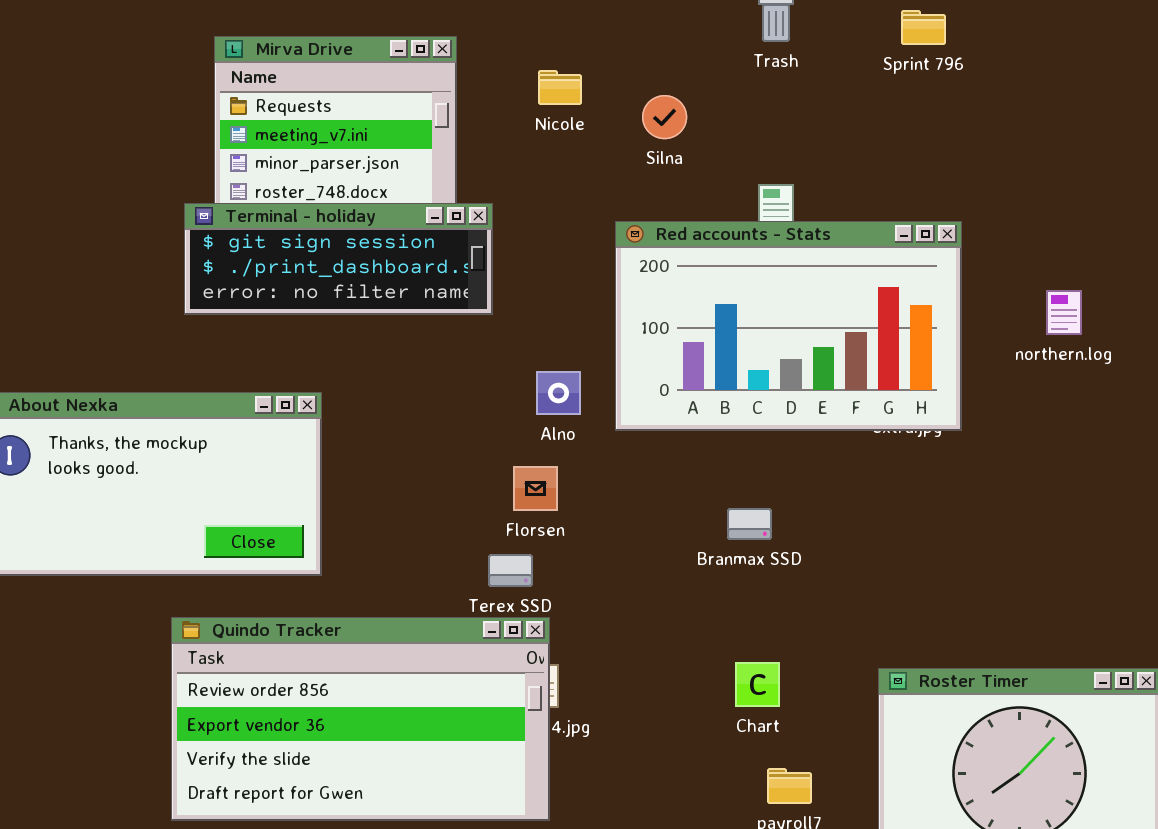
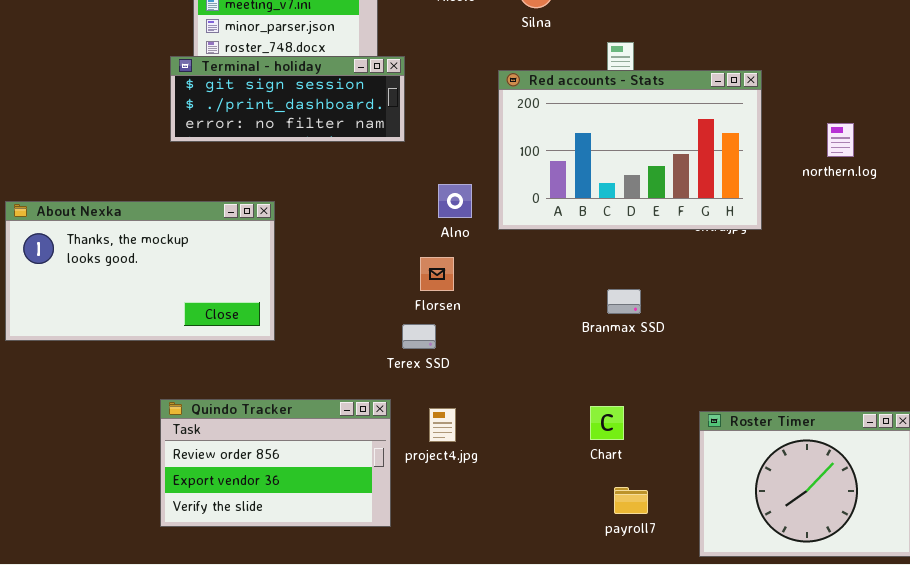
Branmax SSD: [727,508,772,540] -> [607,289,641,314], moved
Quindo Tracker: [171,617,550,821] -> [160,399,391,527], resized

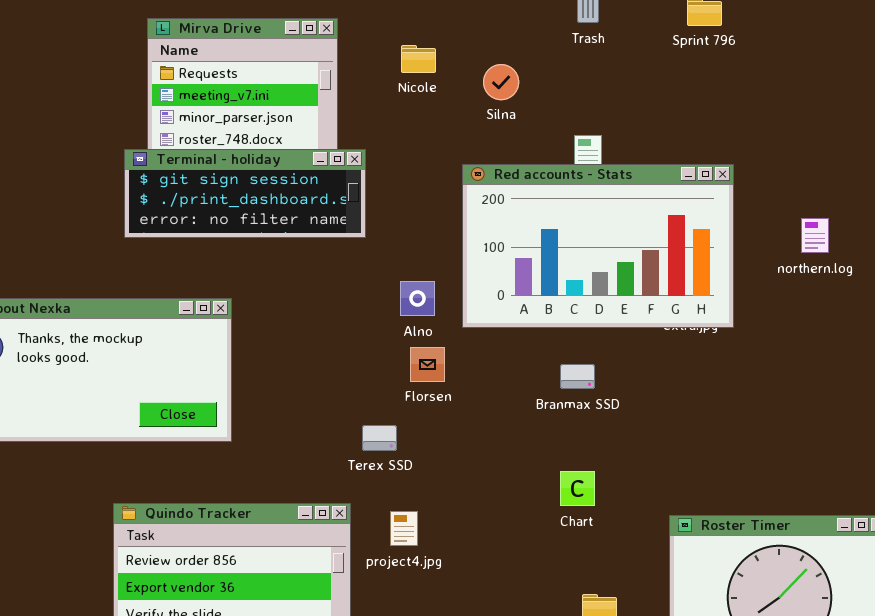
Florsen: [420,257,454,291] -> [410,347,445,382], moved
Branmax SSD: [607,289,641,314] -> [560,364,595,389], moved
Chart: [590,406,624,440] -> [560,471,595,506], moved

